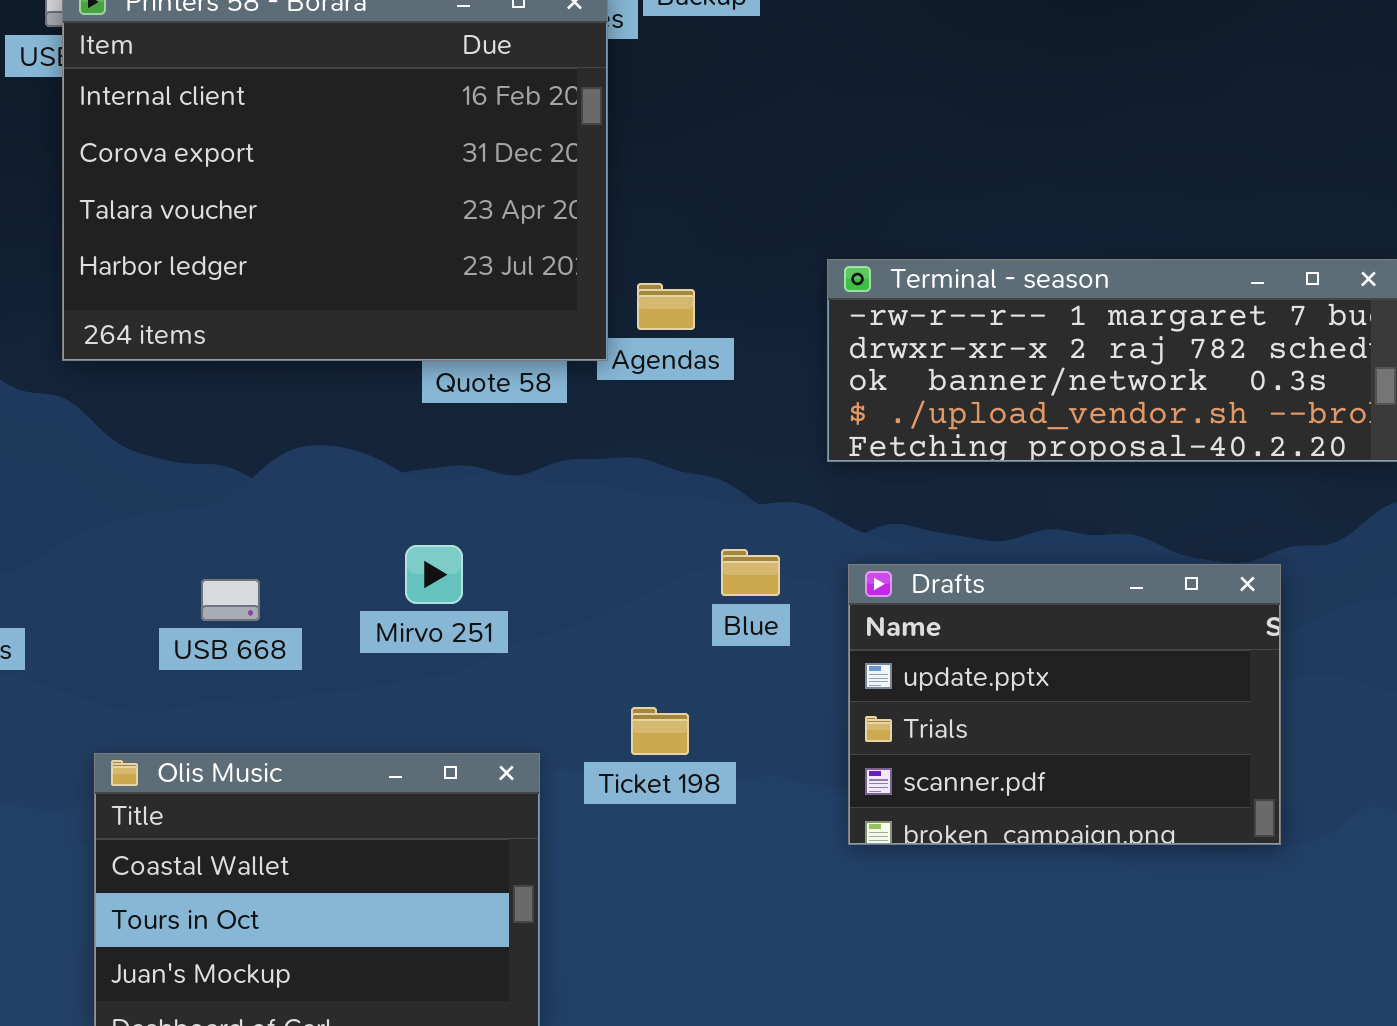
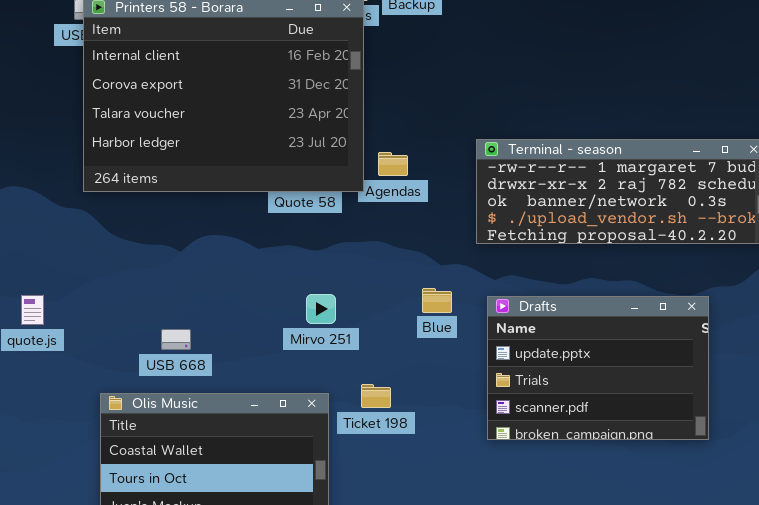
Mirvo 251: [405,545,463,604] -> [306,294,336,324], moved
USB 668: [201,579,260,621] -> [161,329,191,350], moved
Ticket 198: [631,707,689,755] -> [361,384,391,408], moved

